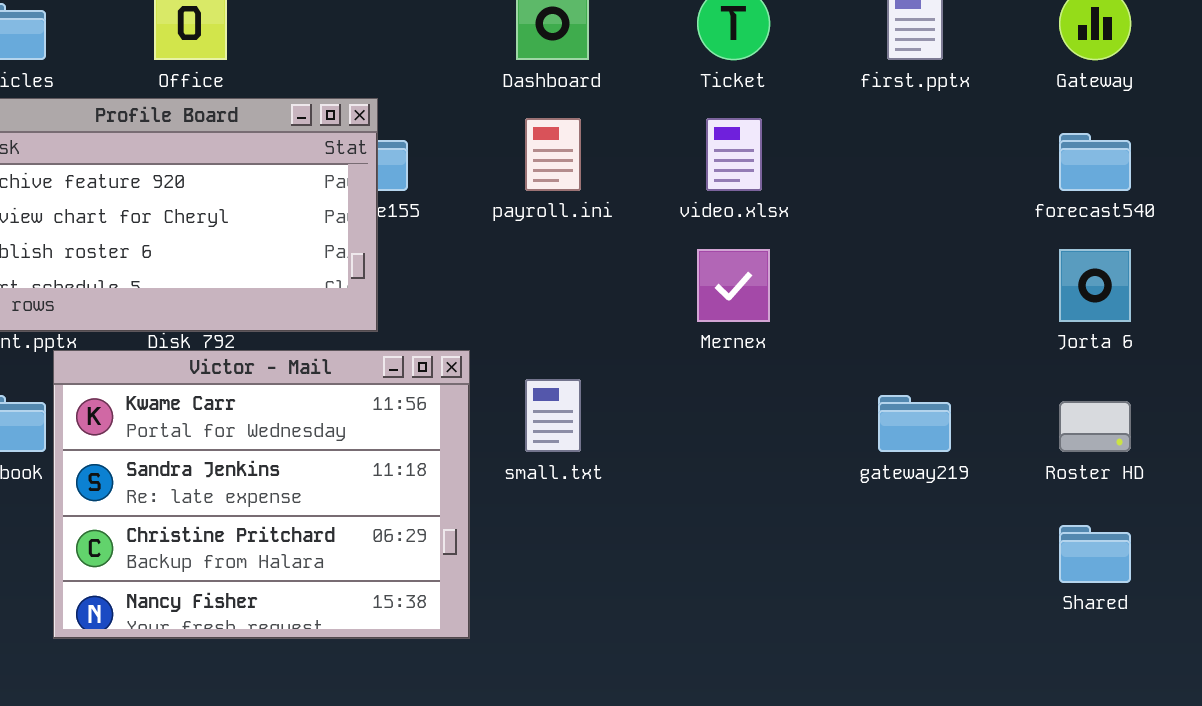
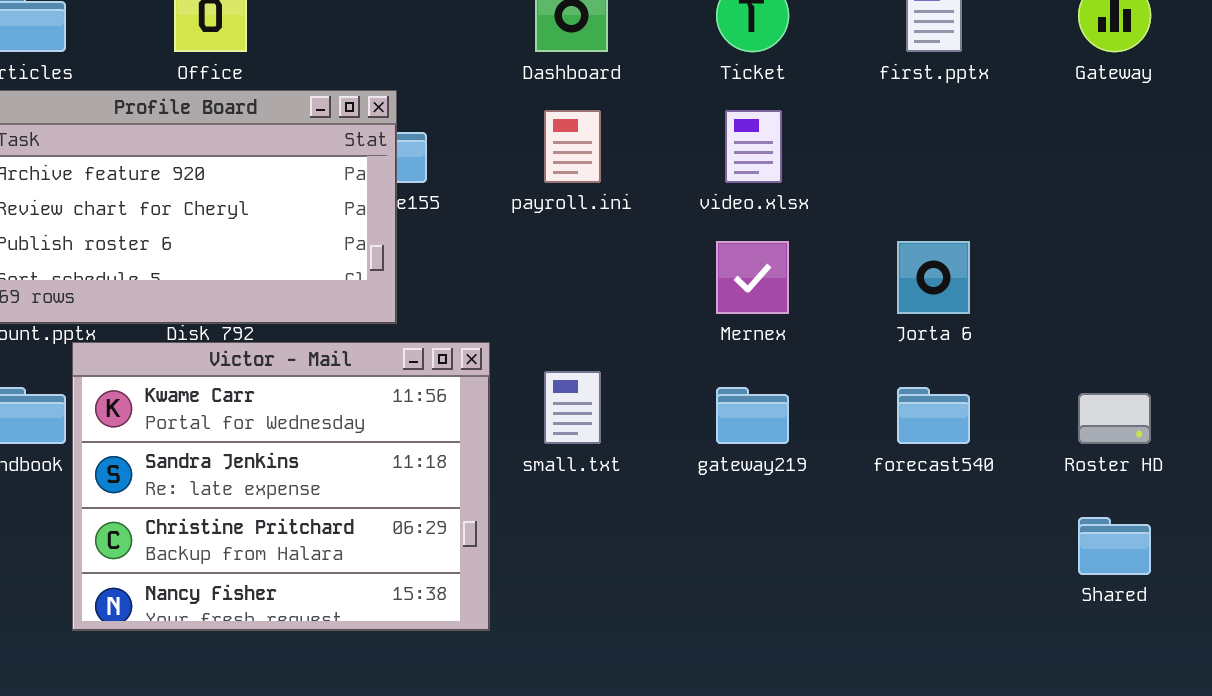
forecast540: [1059,133,1131,191] -> [897,387,970,444], moved
Jorta 6: [1059,249,1131,322] -> [897,241,970,314], moved
gateway219: [878,395,951,452] -> [716,387,789,444], moved

